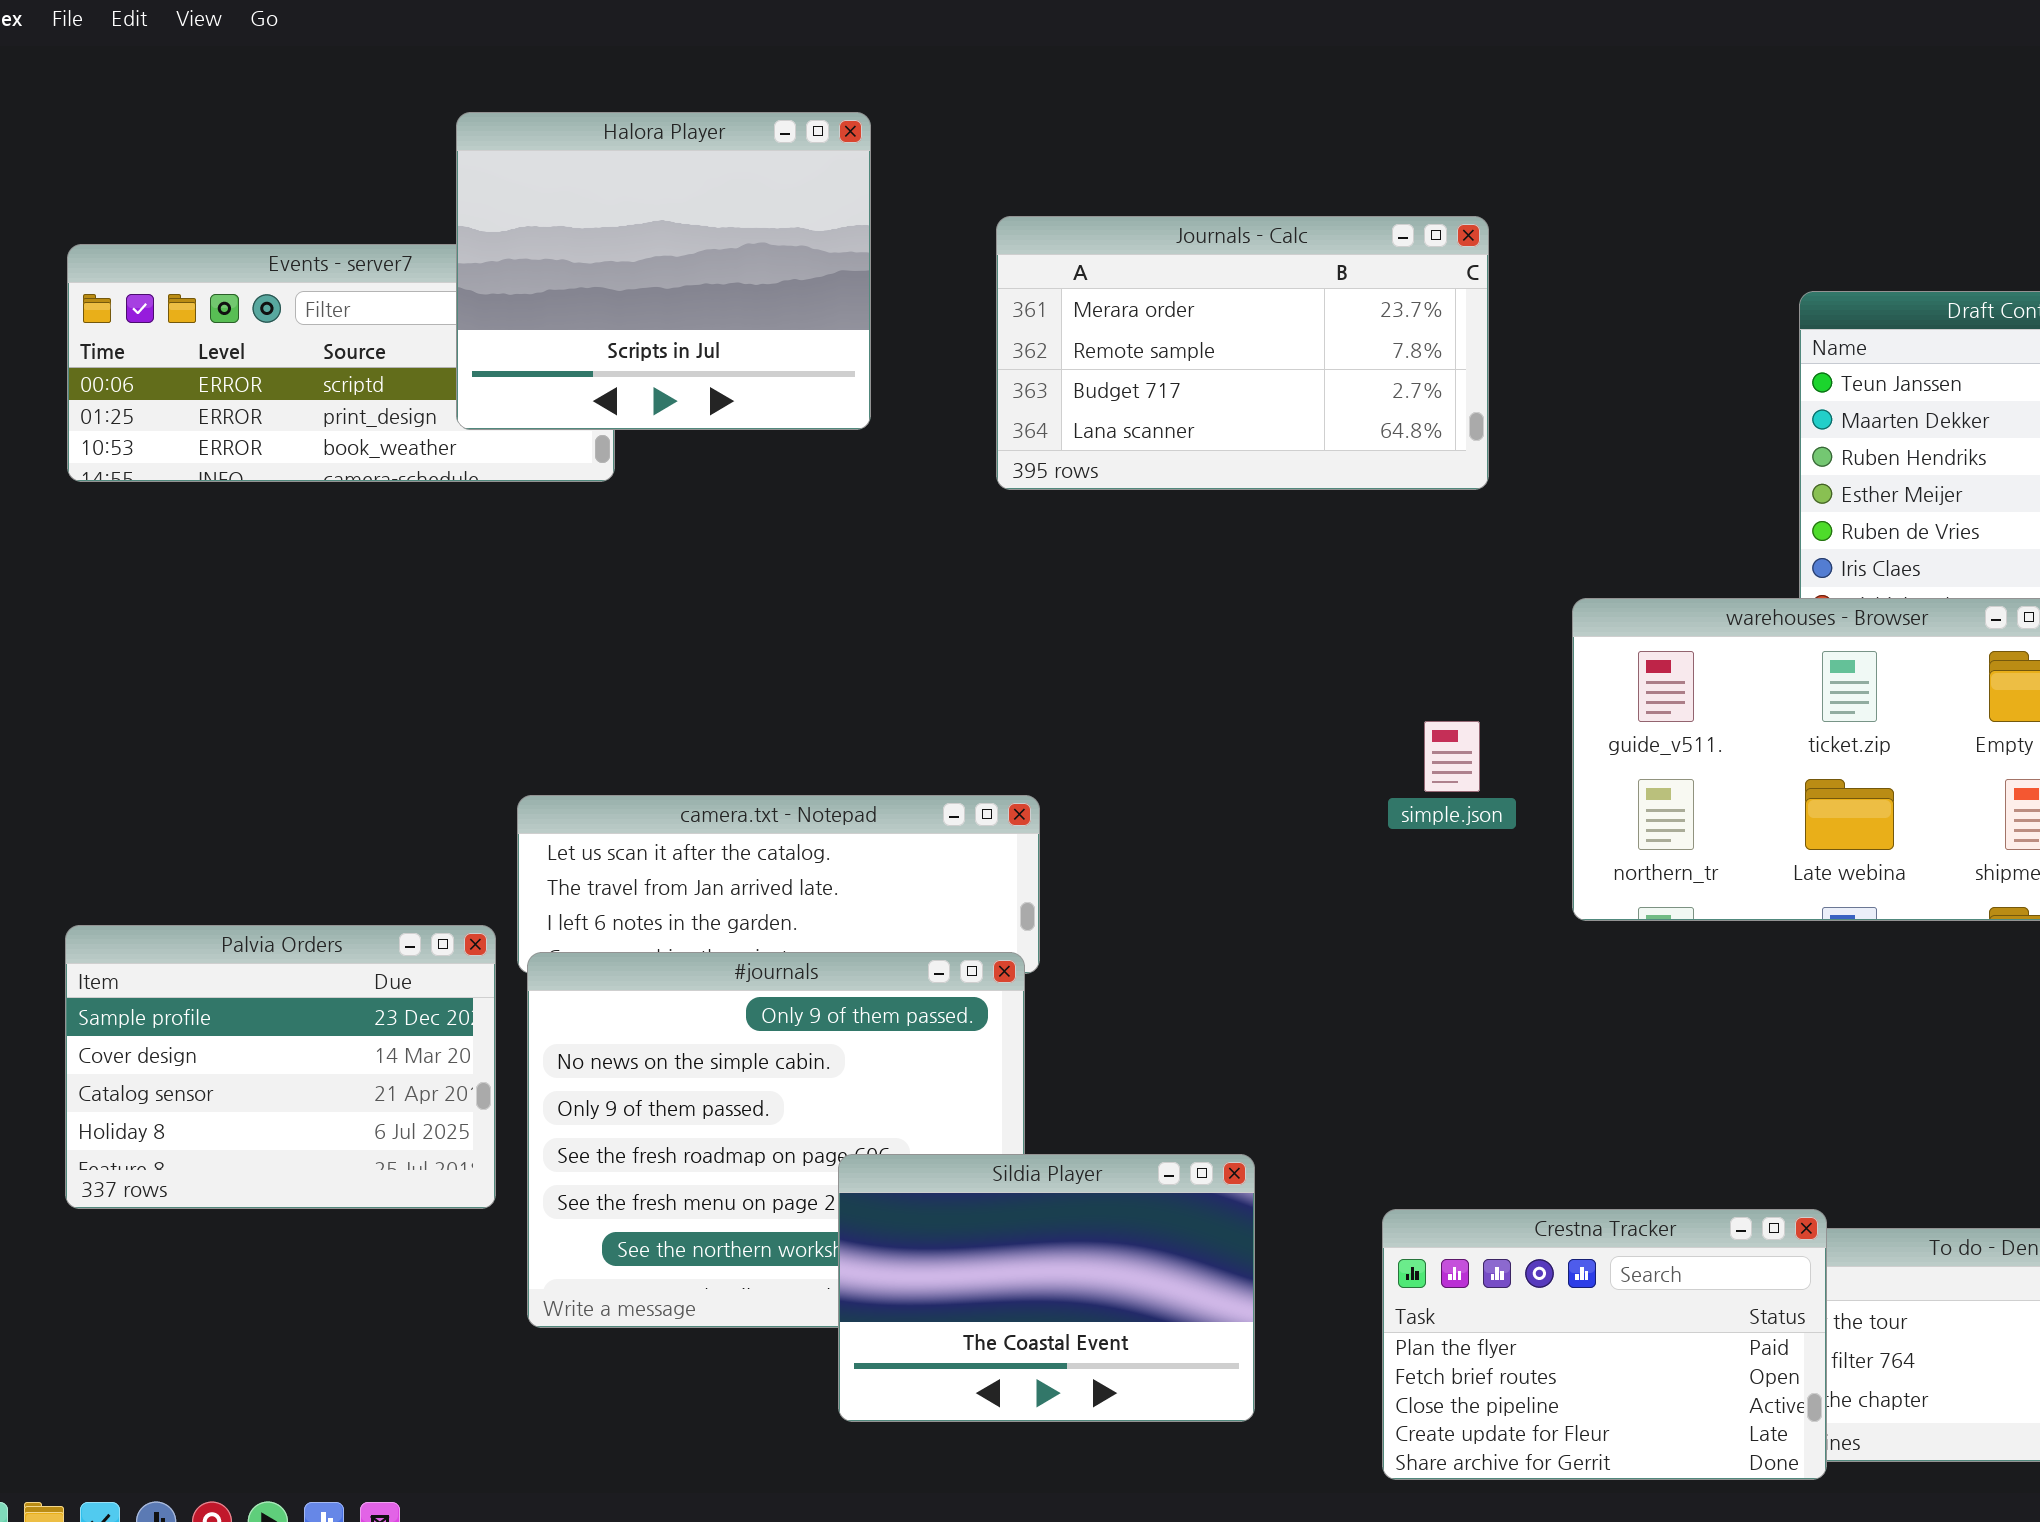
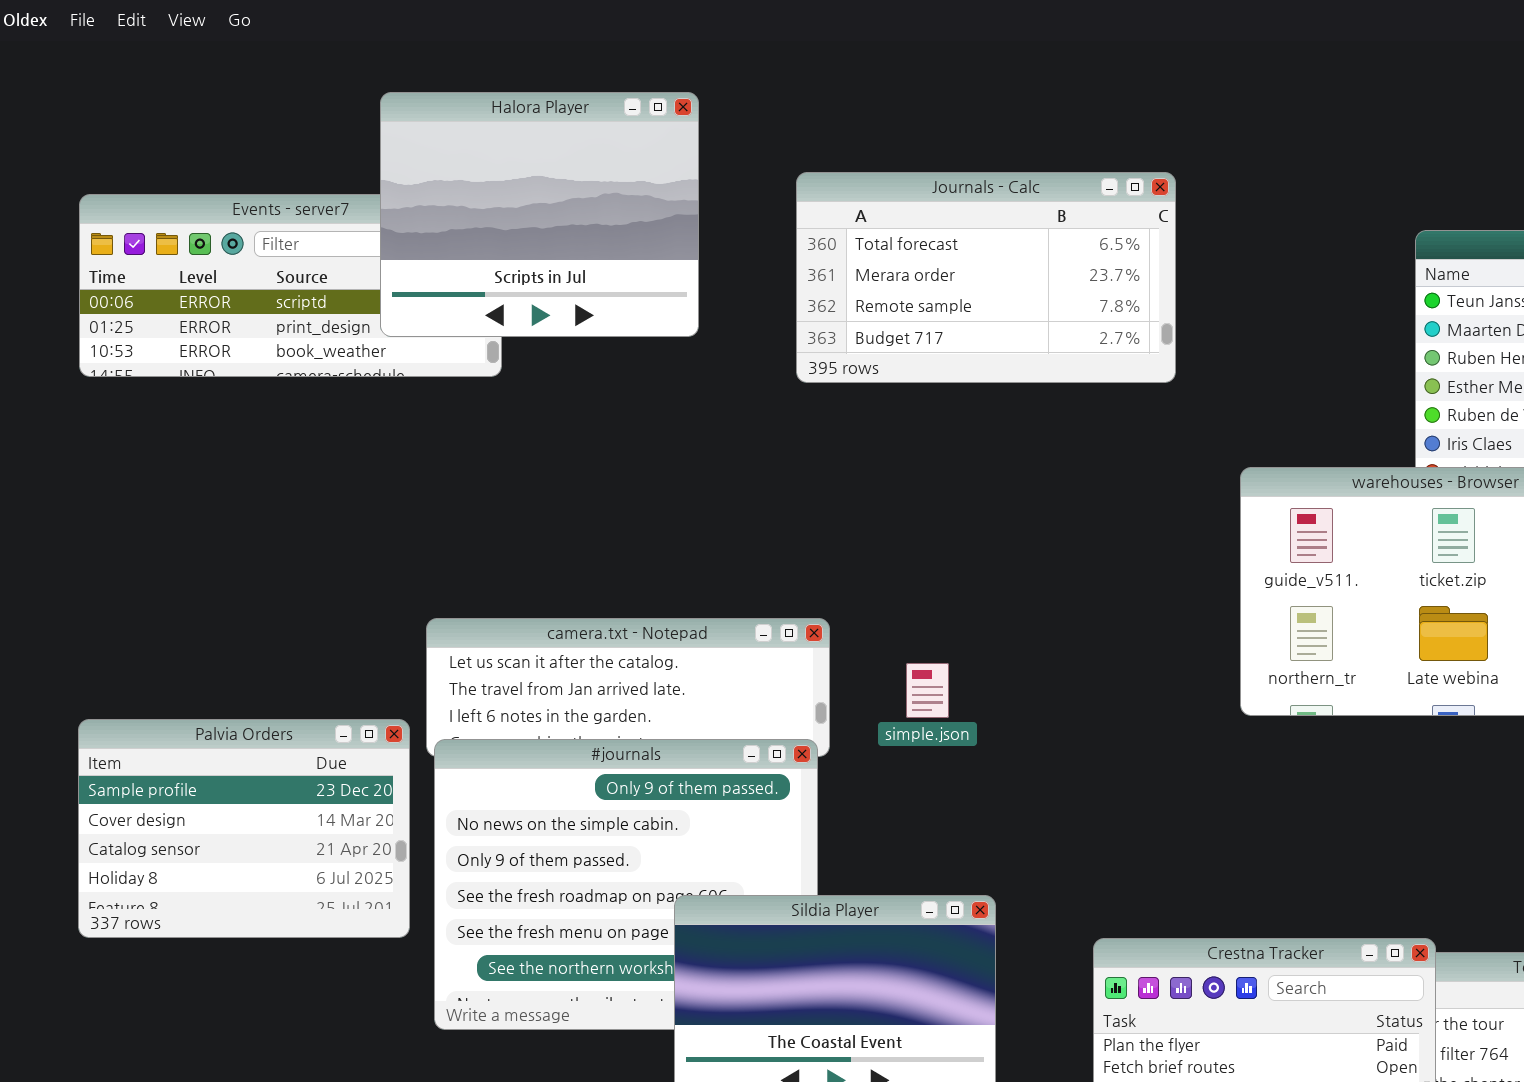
Journals - Calc: [996,216,1489,490] -> [796,172,1176,383], scrolled up 1 row
simple.json: [1424,721,1480,792] -> [906,663,949,718], moved

